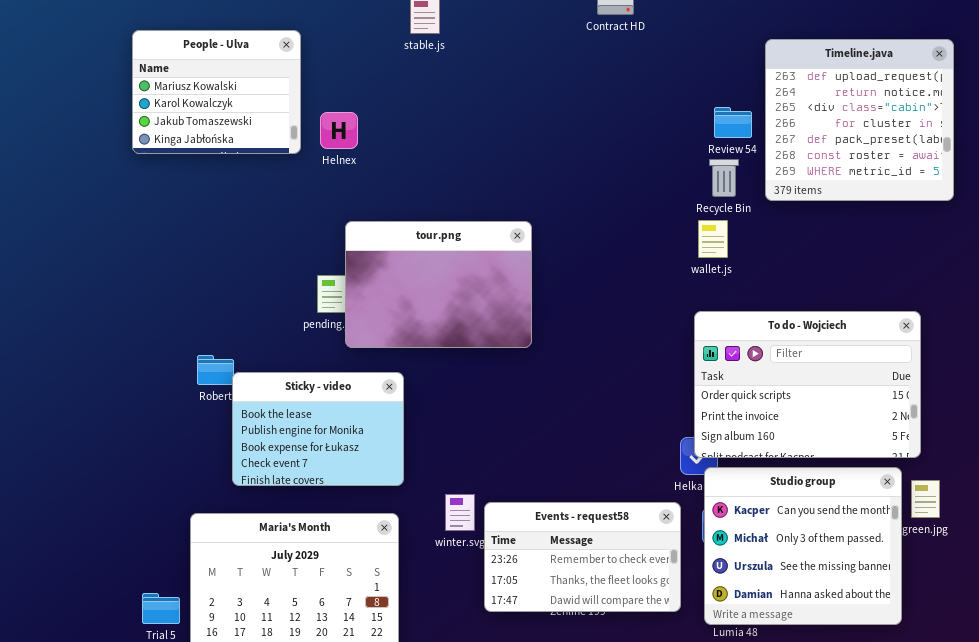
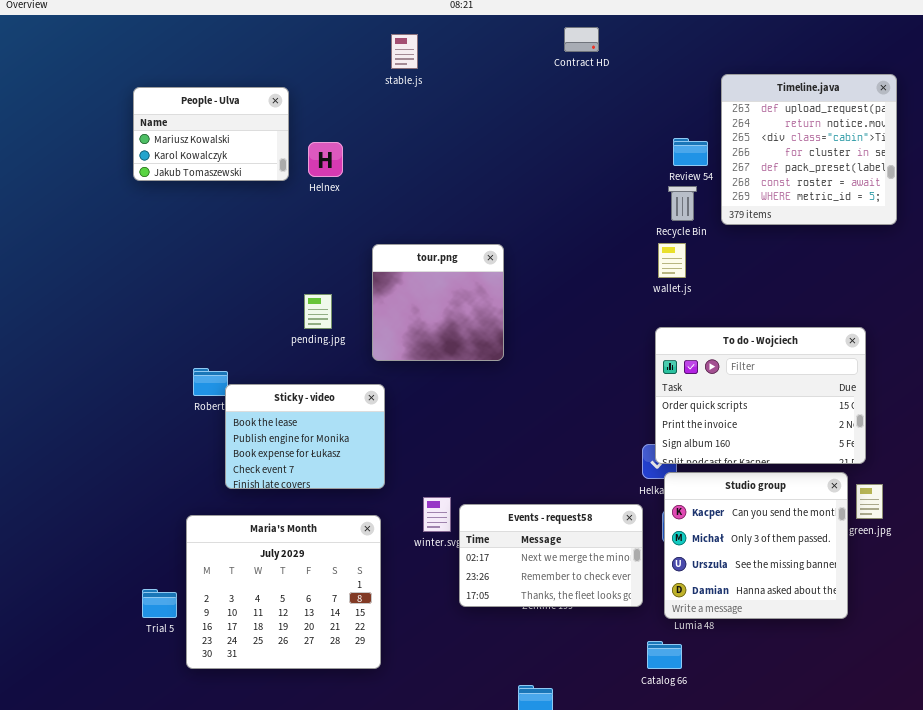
People - Ulva: [132,30,301,154] -> [133,87,289,181], resized
tour.png: [345,221,532,348] -> [372,244,504,361], resized
Events - request58: [484,502,681,612] -> [459,504,643,607], scrolled up 1 row

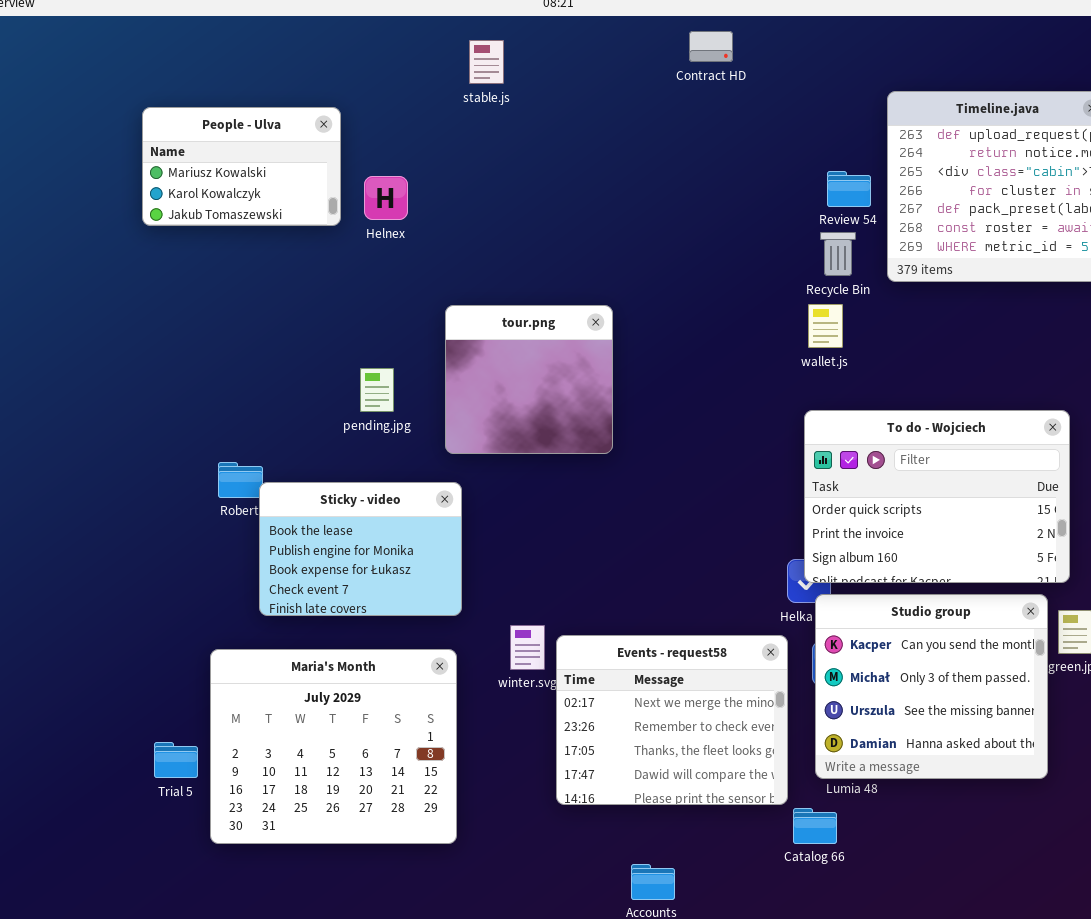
Events - request58: [459,504,643,607] -> [556,635,788,805], resized

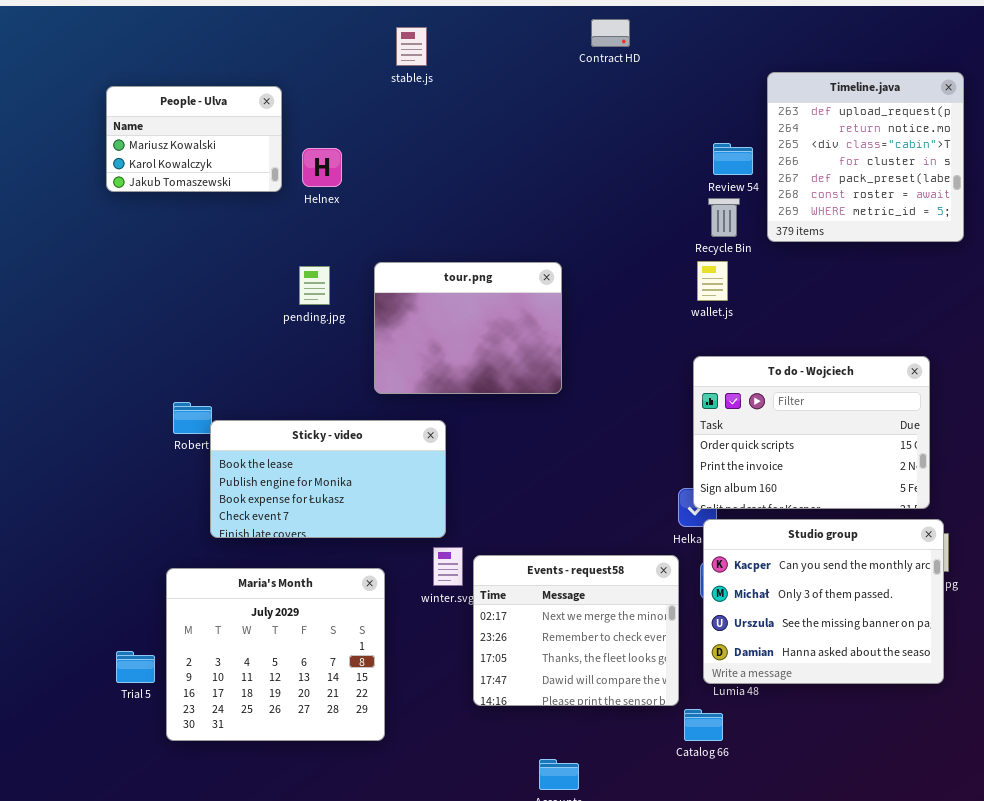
tour.png: [445,305,613,454] -> [374,262,562,394], resized
pending.jpg: [360,368,394,412] -> [299,266,330,305], moved
Sticky - video: [259,482,462,616] -> [210,420,446,538], resized
Studio group: [815,594,1048,779] -> [703,519,944,684], resized

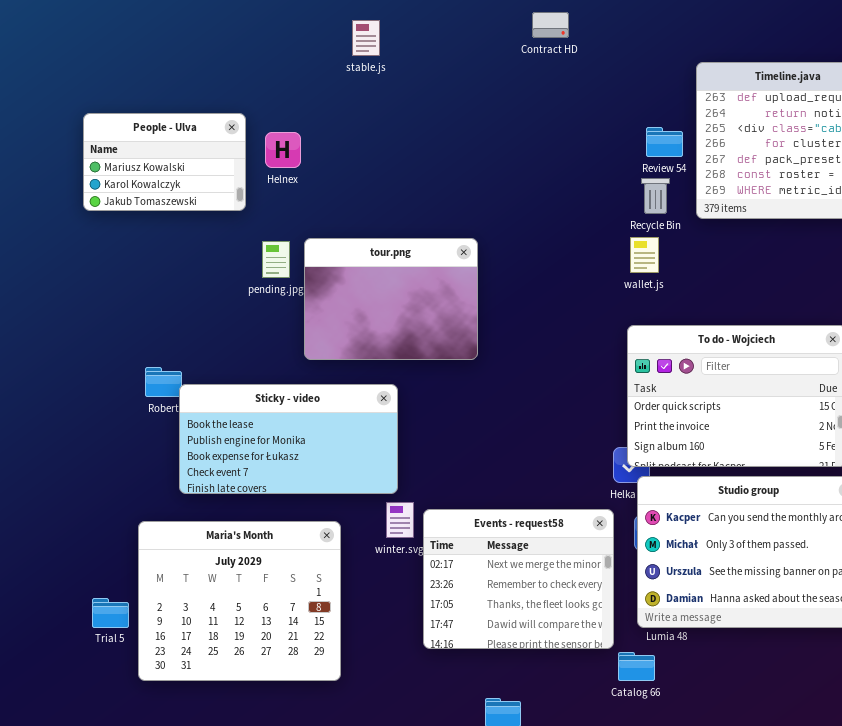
People - Ulva: [106,86,282,192] -> [83,113,246,211], moved
tour.png: [374,262,562,394] -> [304,238,478,360], moved

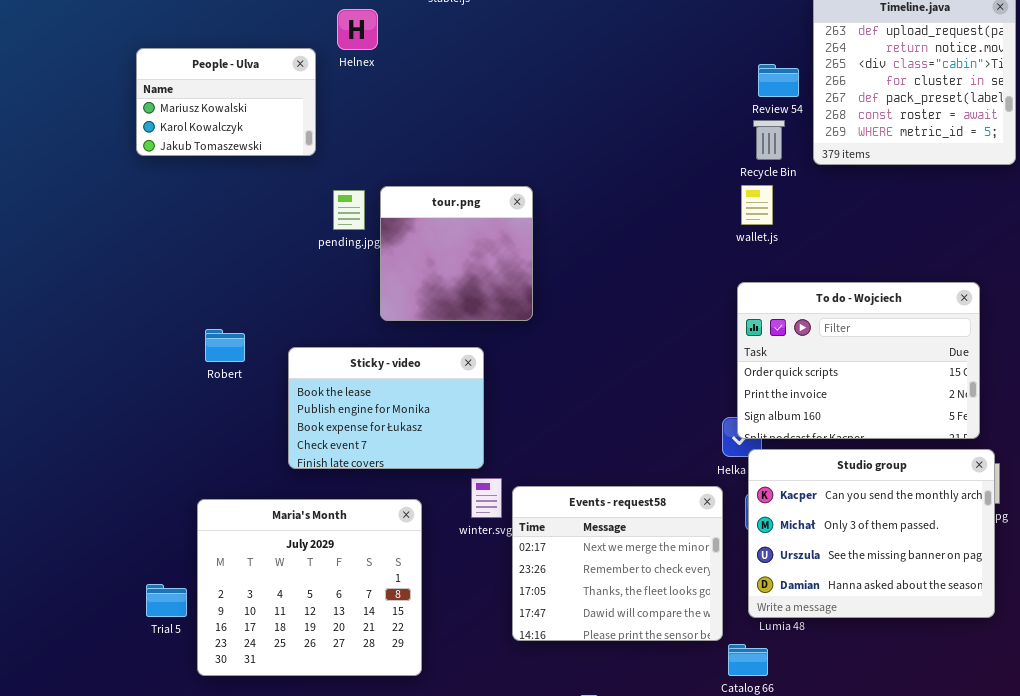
Helnex: [265,132,301,168] -> [337,9,378,50], moved
tour.png: [304,238,478,360] -> [380,186,533,321], resized
Sticky - video: [179,384,398,494] -> [288,347,484,469], resized

